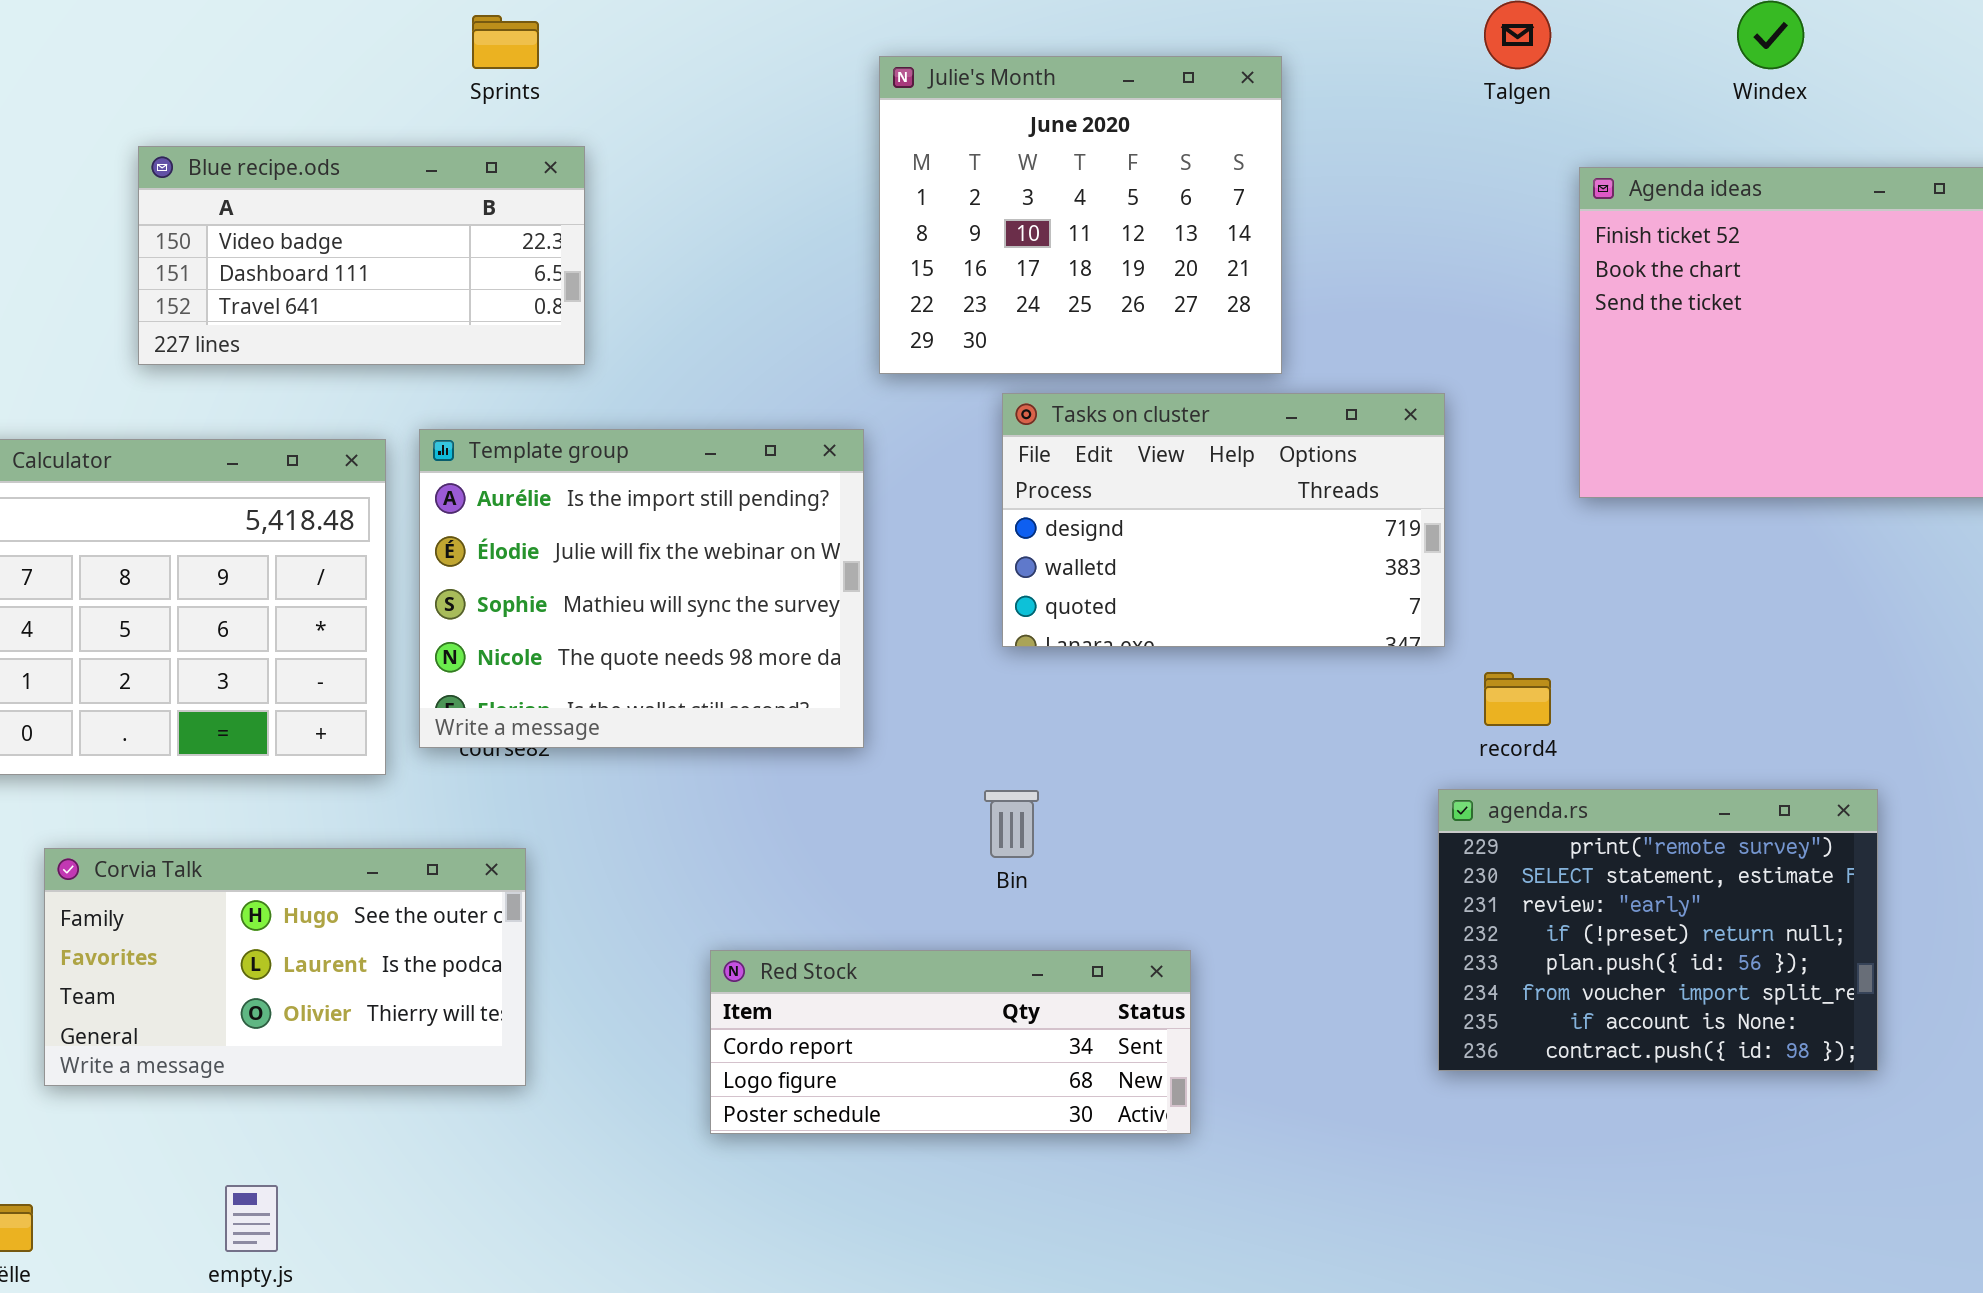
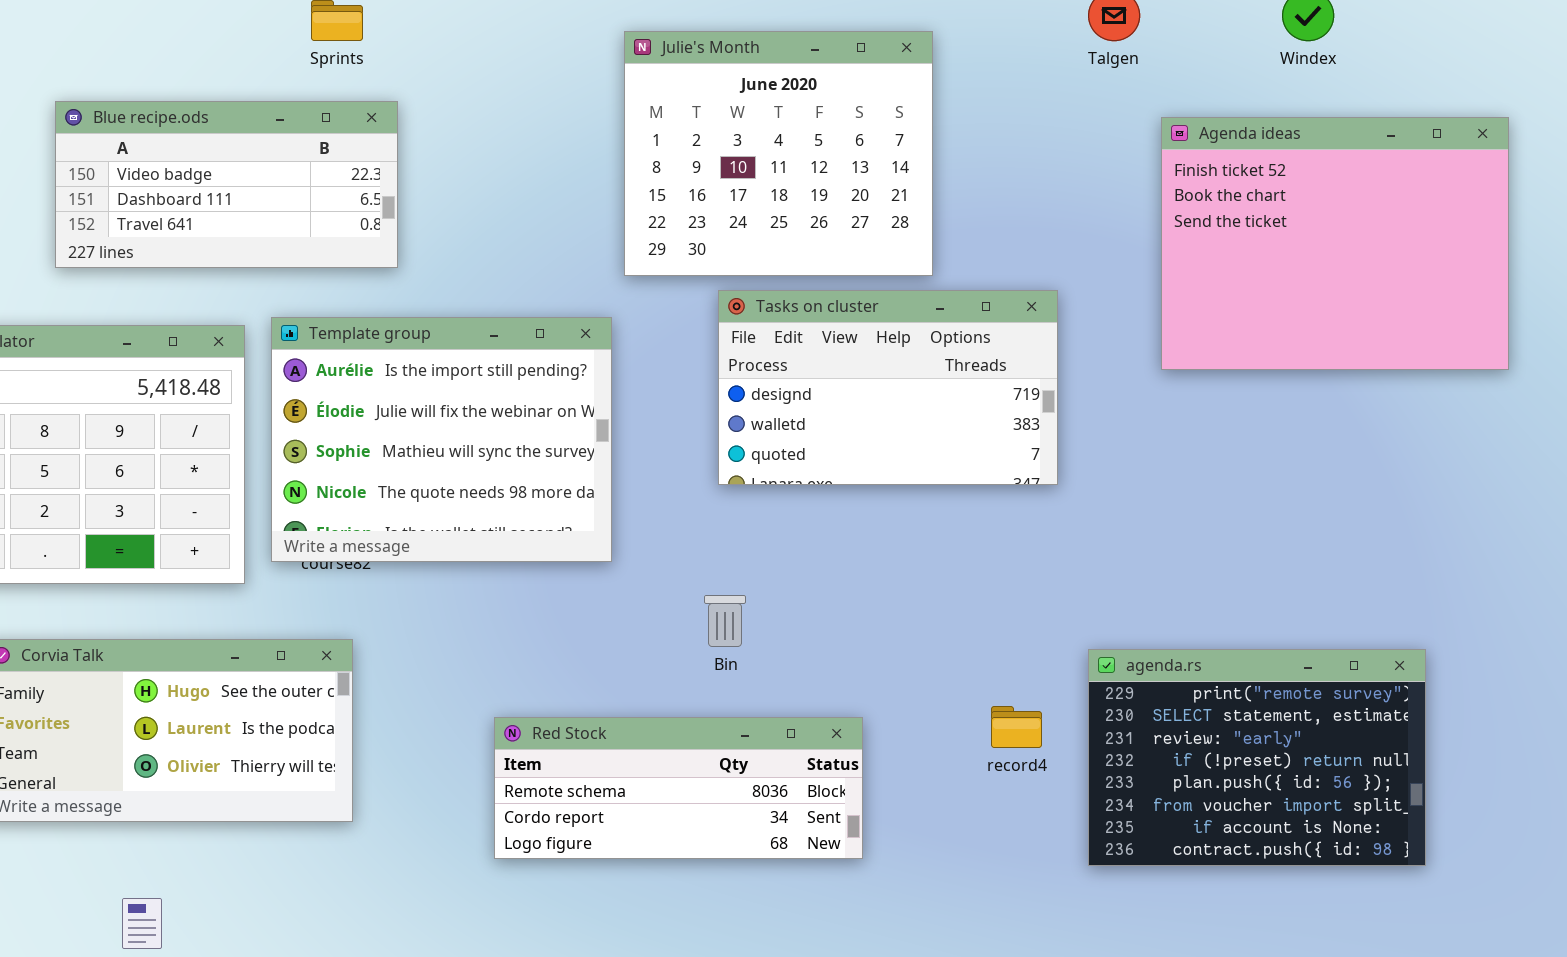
record4: [1484,672,1551,726] -> [991,706,1042,748], moved
agenda.rs: [1438,789,1878,1071] -> [1088,649,1426,866], moved
Red Stock: [710,950,1191,1134] -> [494,717,863,859], scrolled up 1 row

